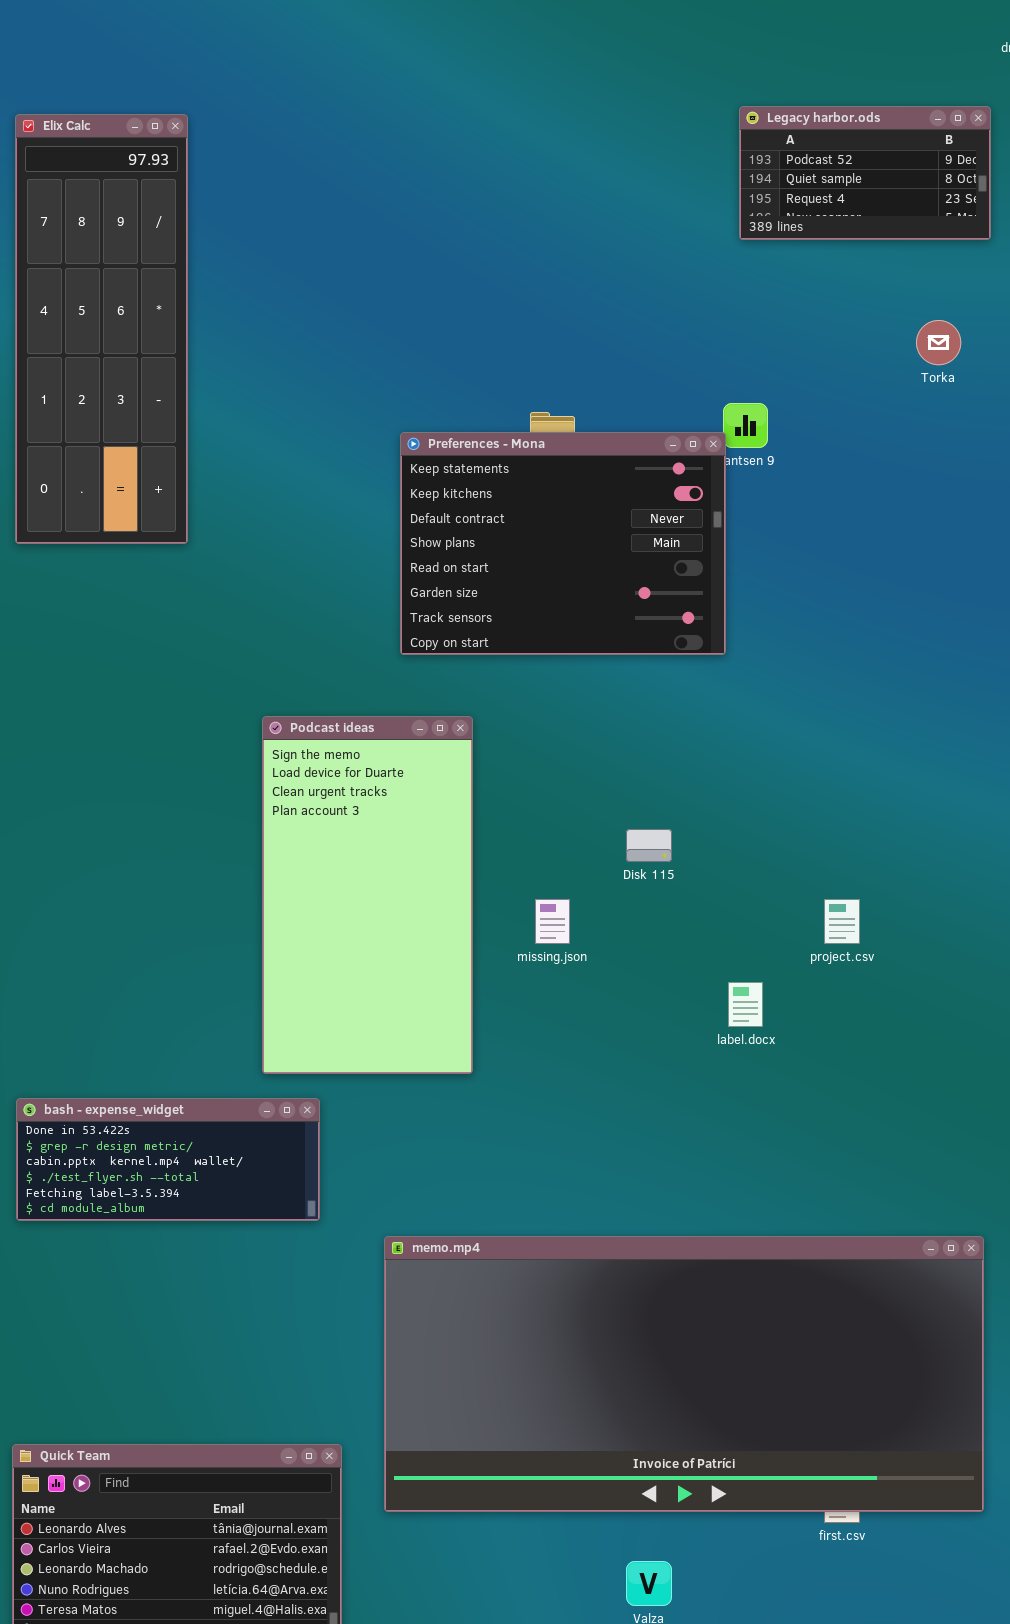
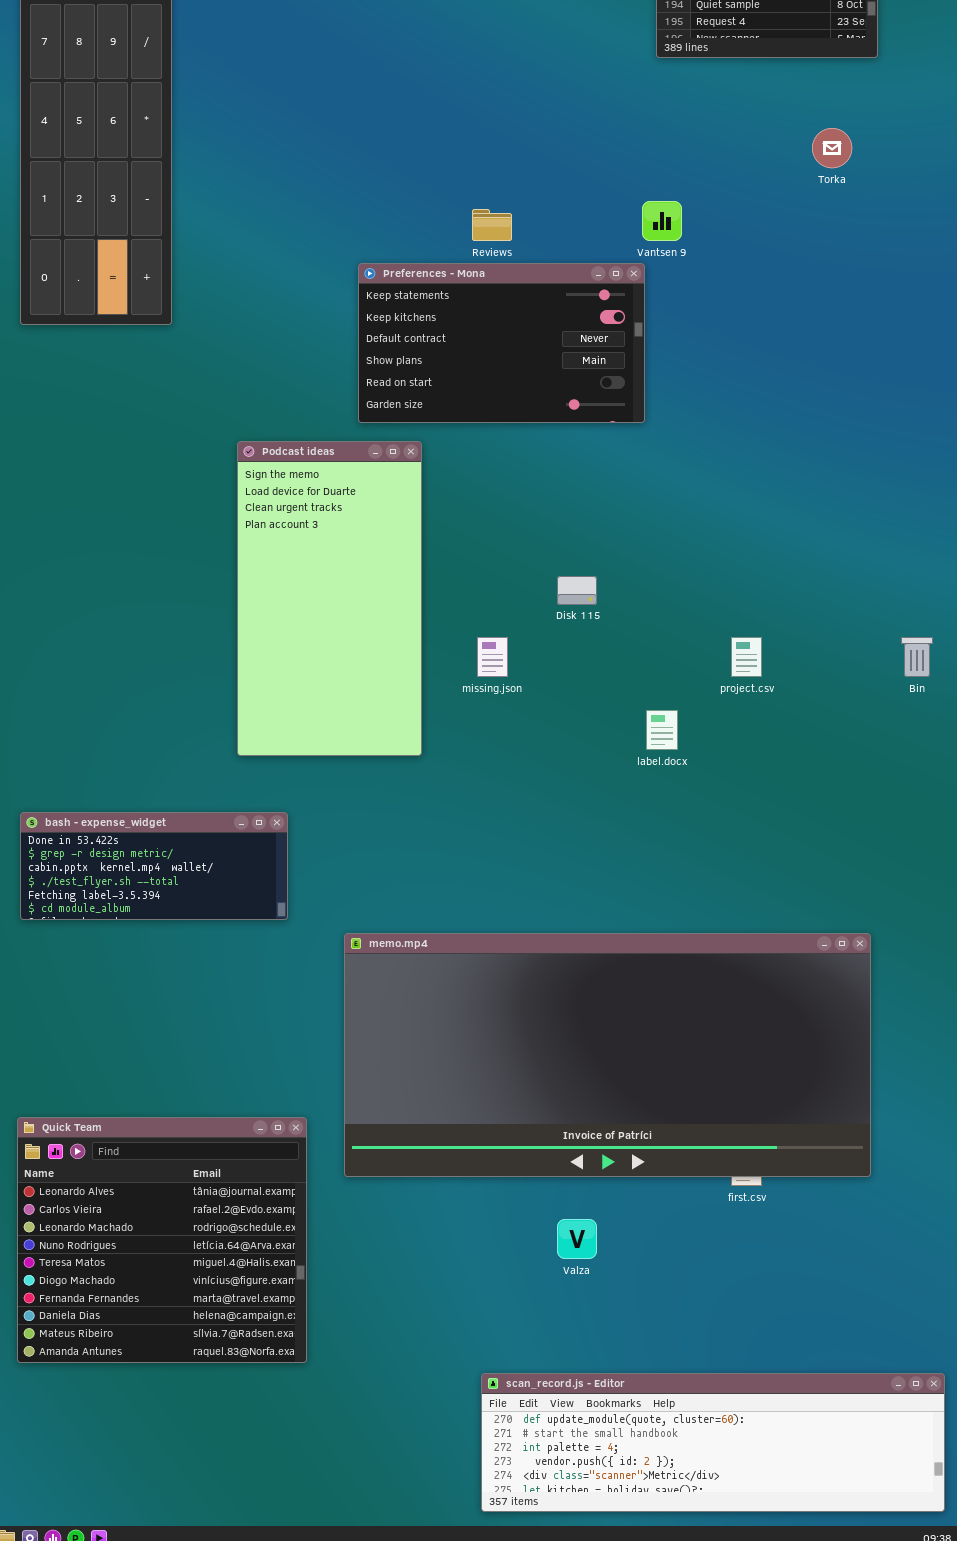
Preferences - Mona: [400,432,726,655] -> [358,263,645,423], resized
Podcast ideas: [262,716,473,1074] -> [237,441,422,756], moved

